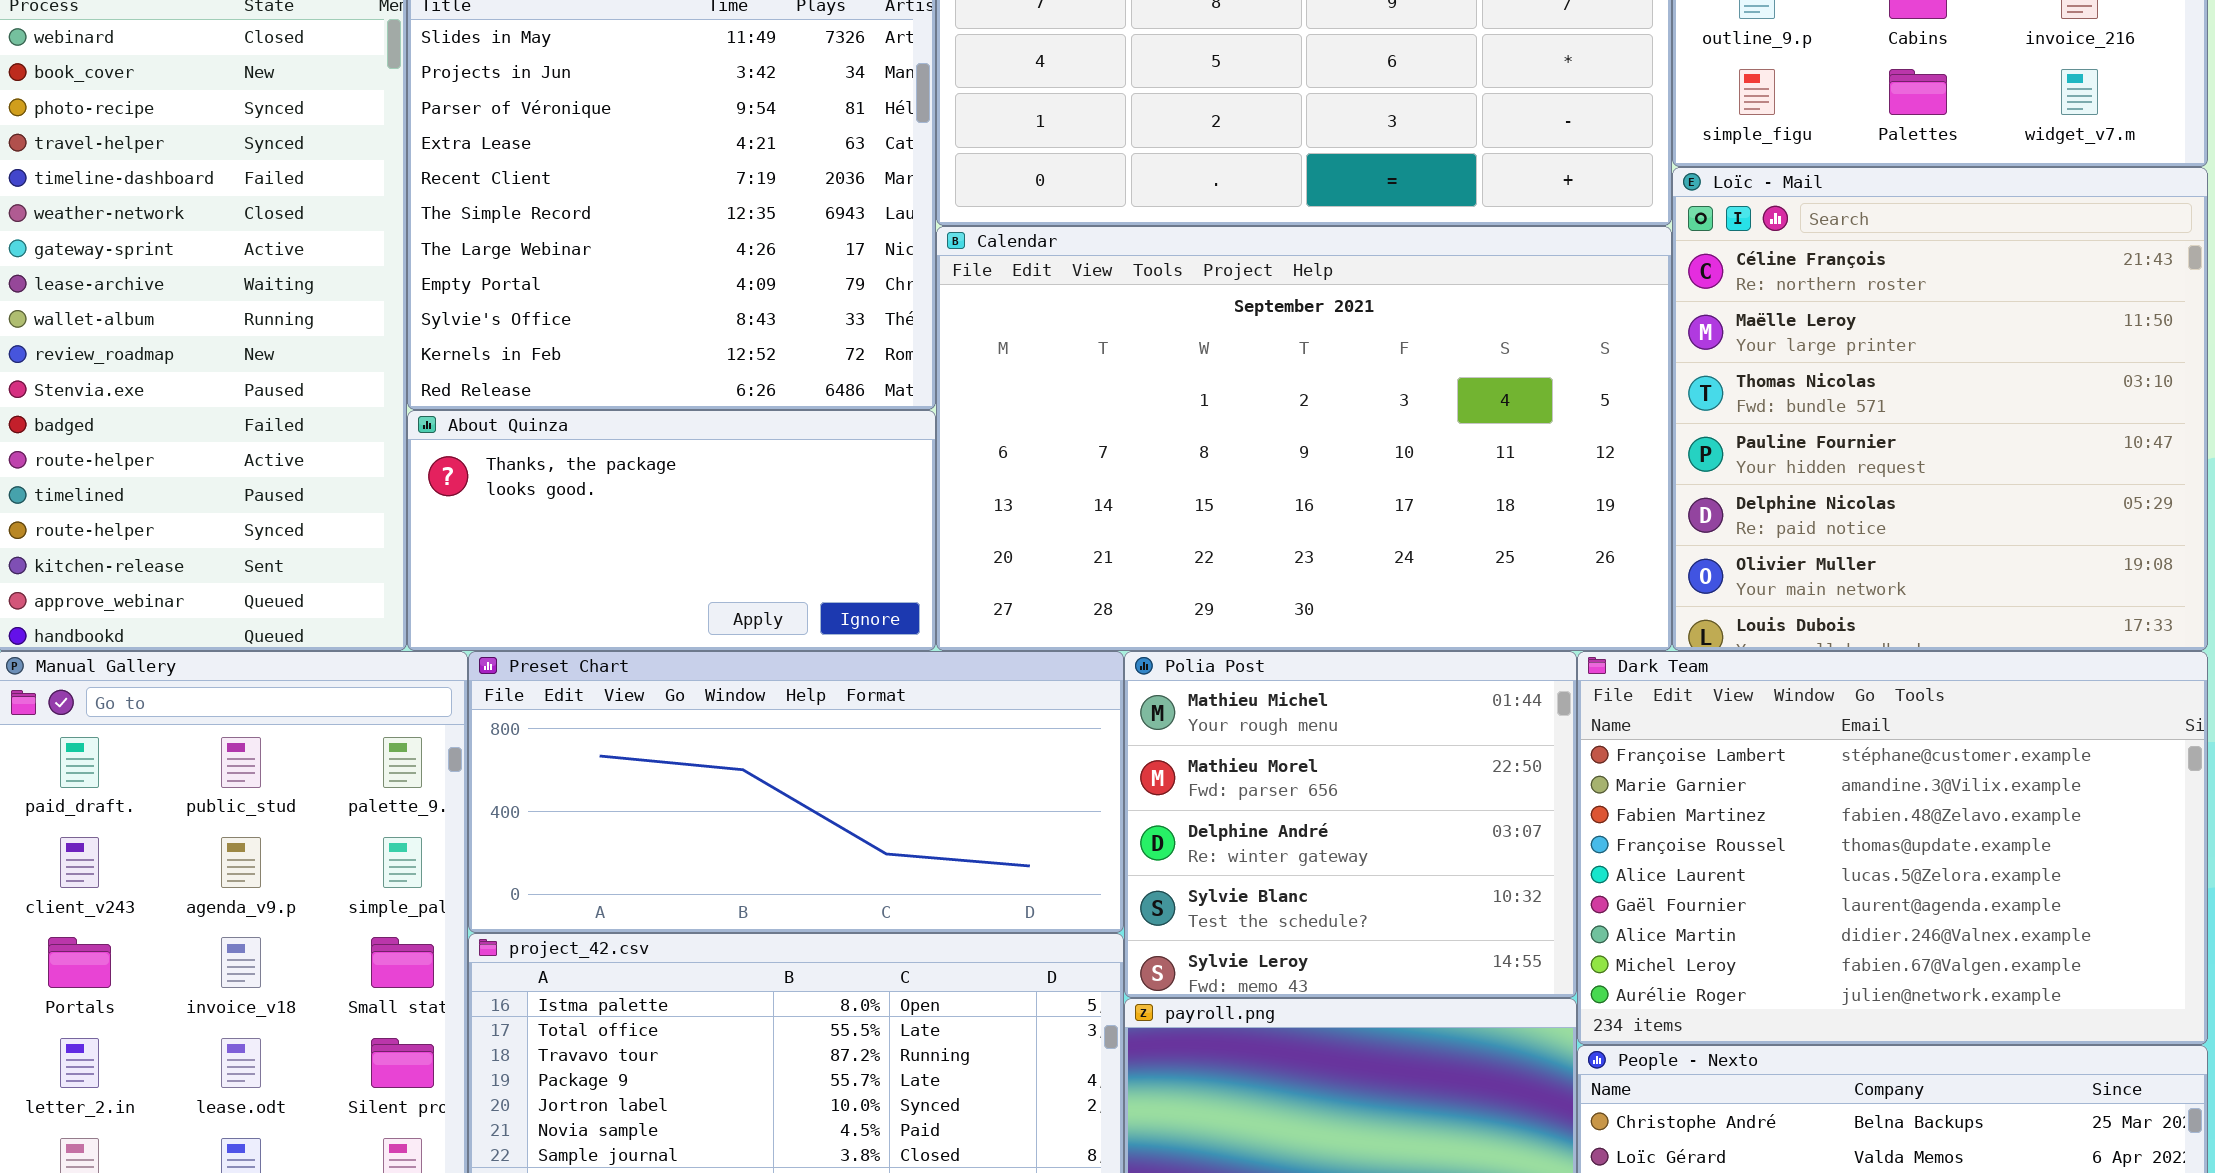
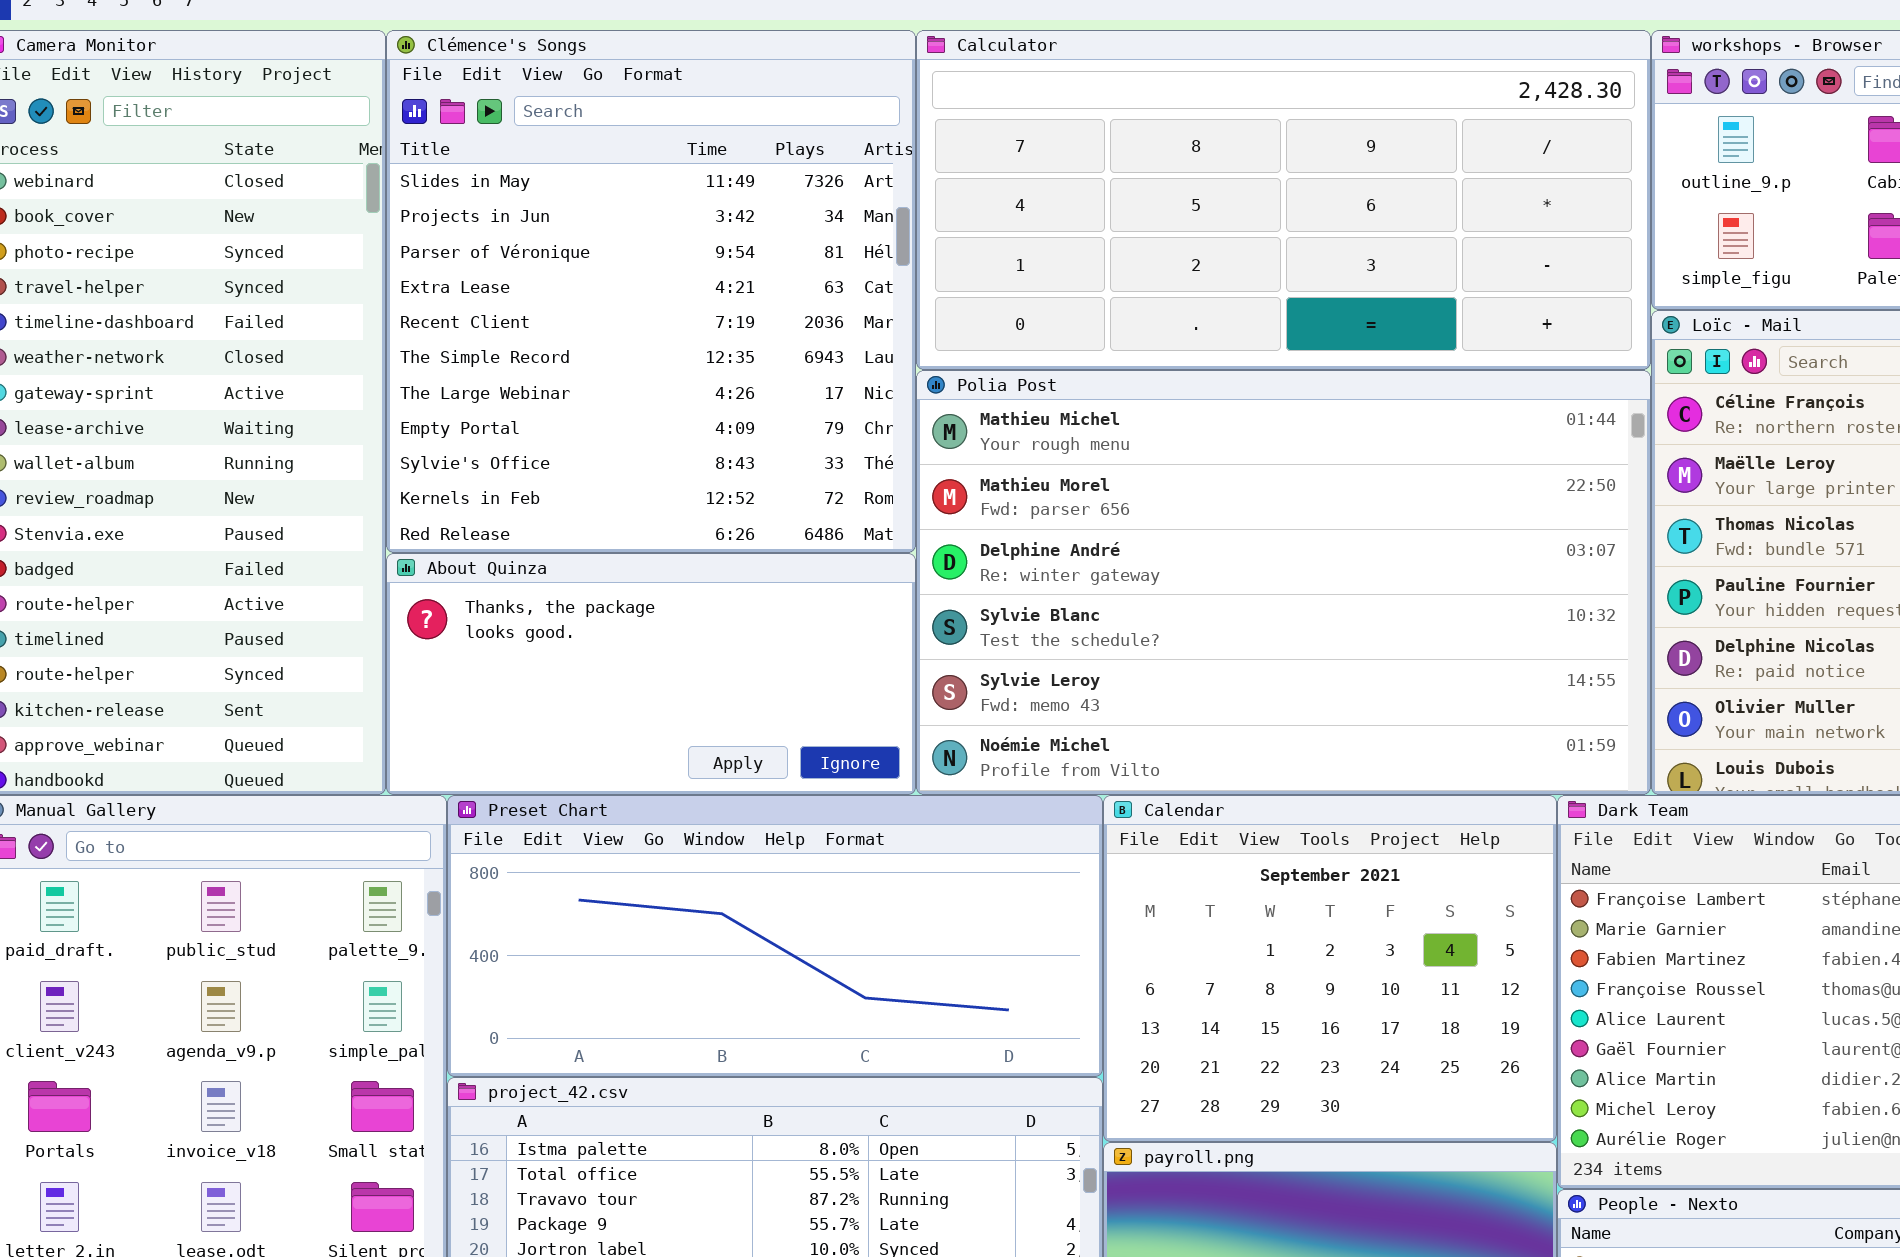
Calendar: [936,226,1672,651] -> [1103,795,1557,1142], moved, resized
Polia Post: [1124,651,1577,998] -> [916,370,1651,795], moved, resized

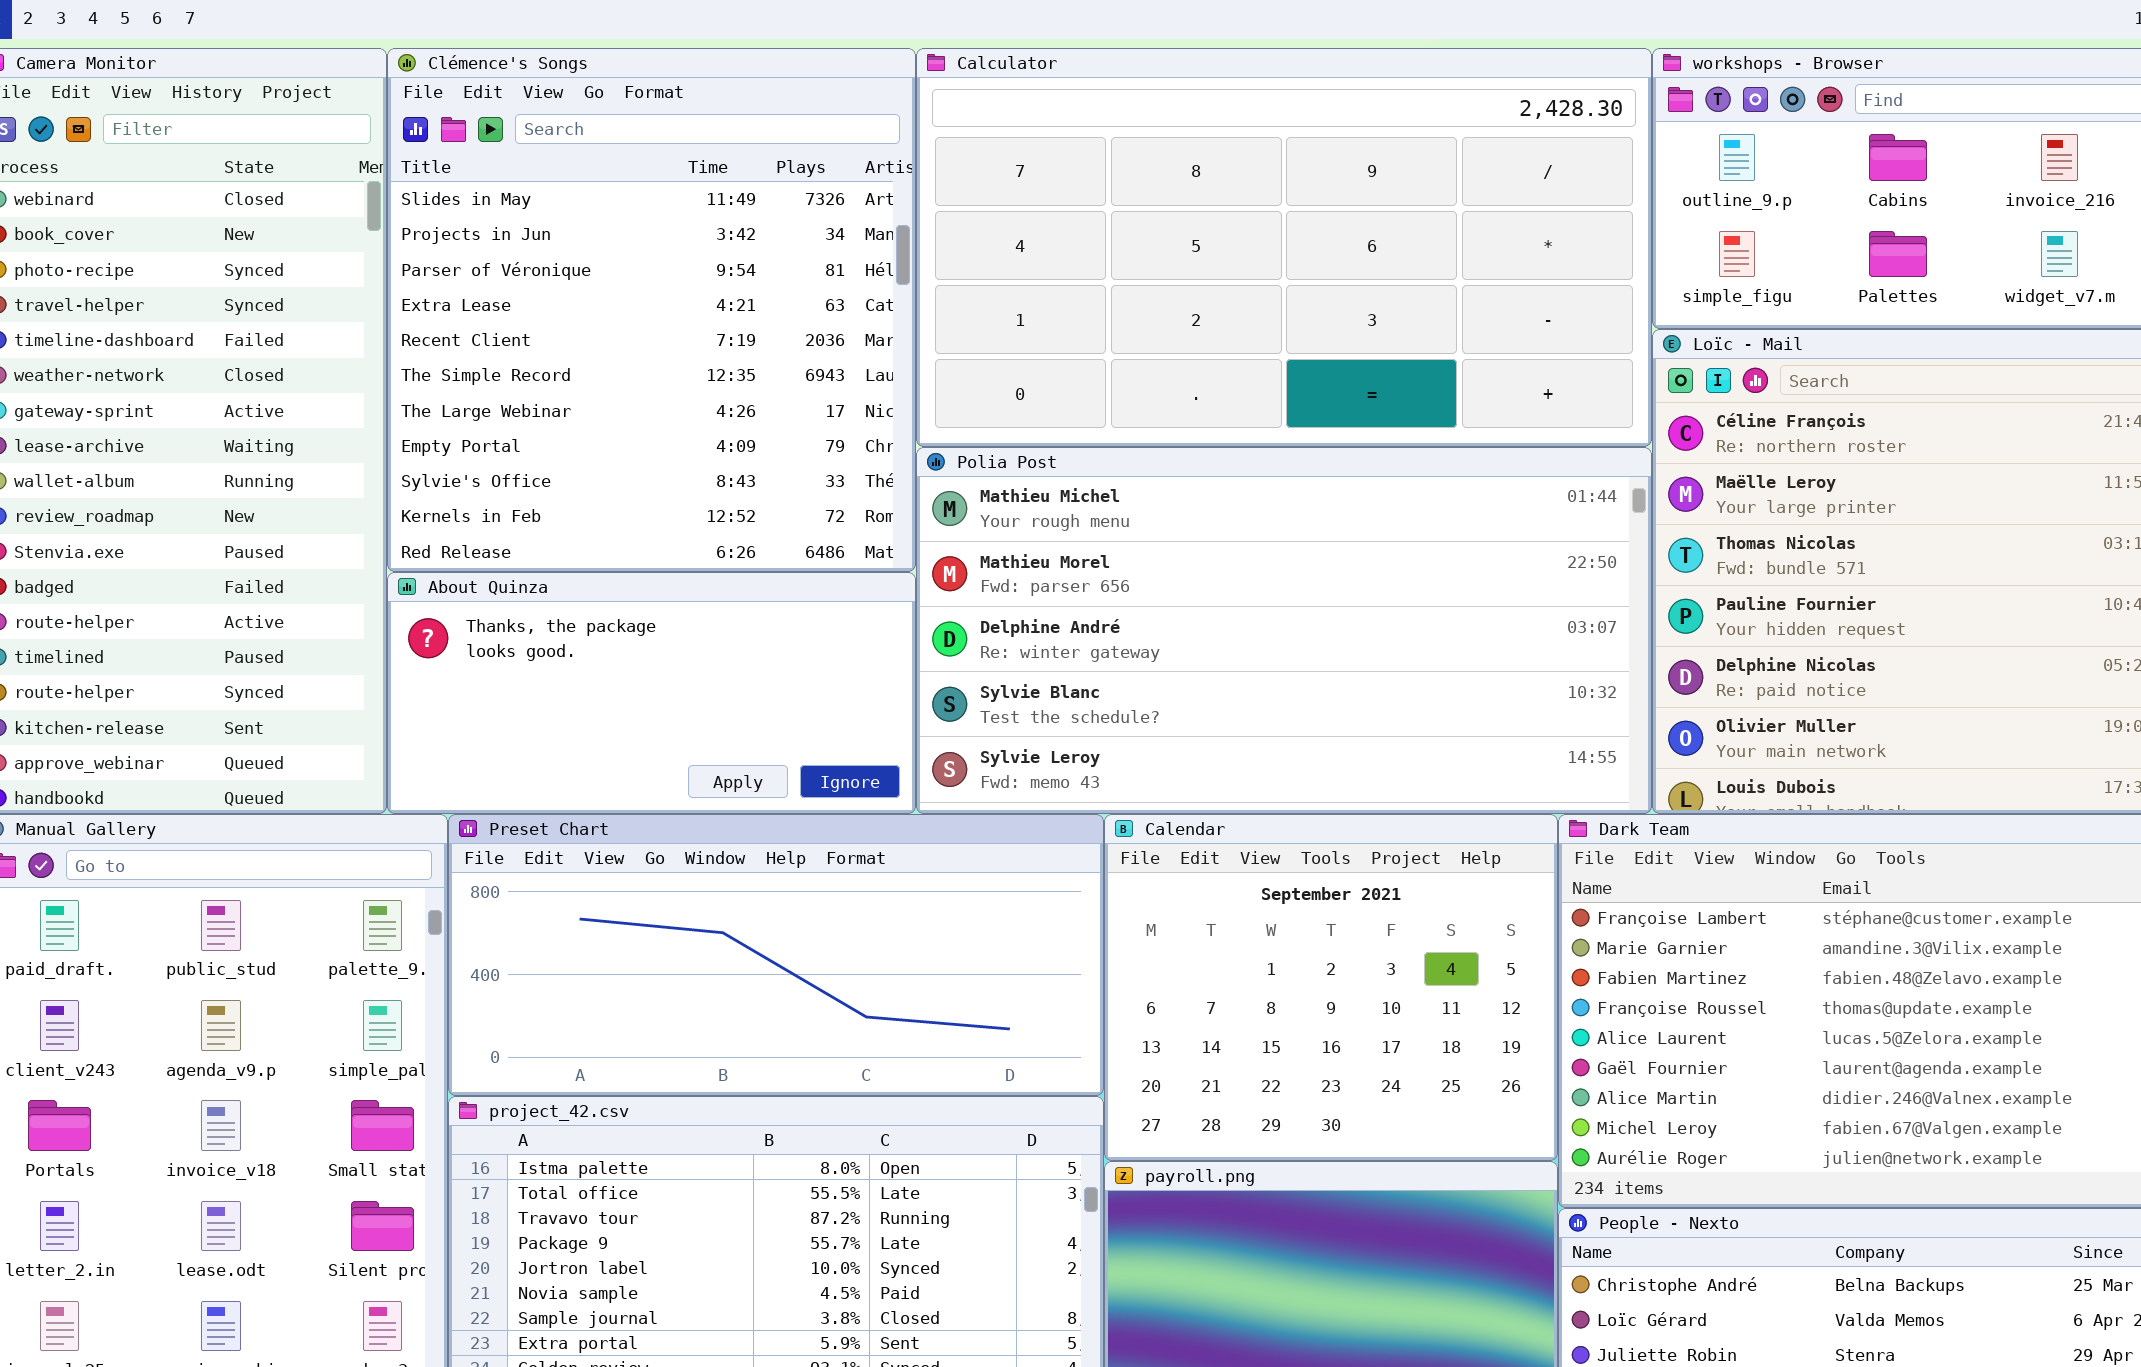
Calculator: [916,30,1651,370] -> [916,48,1652,447], resized
Polia Post: [916,370,1651,795] -> [916,447,1652,814], resized

